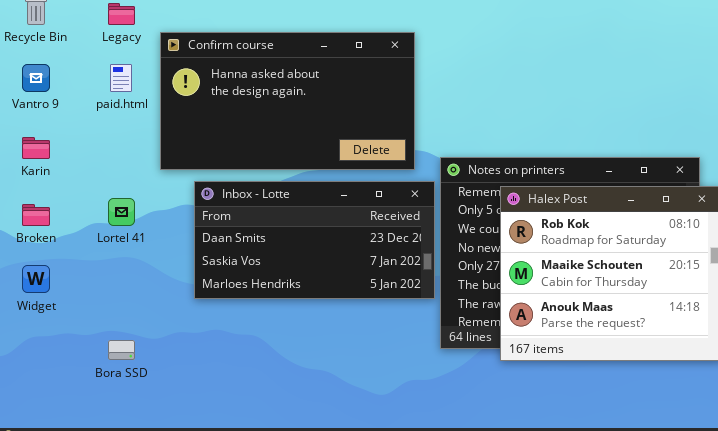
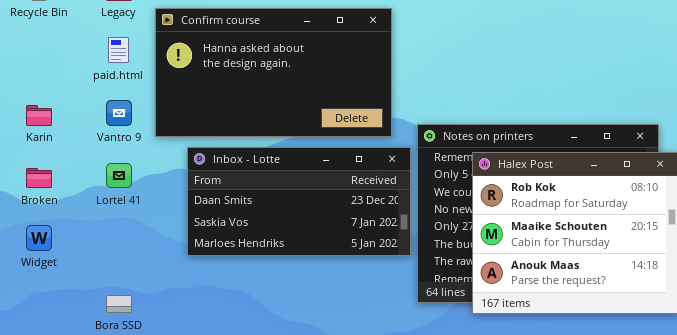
Vantro 9: [22,64,50,92] -> [106,100,132,126], moved

